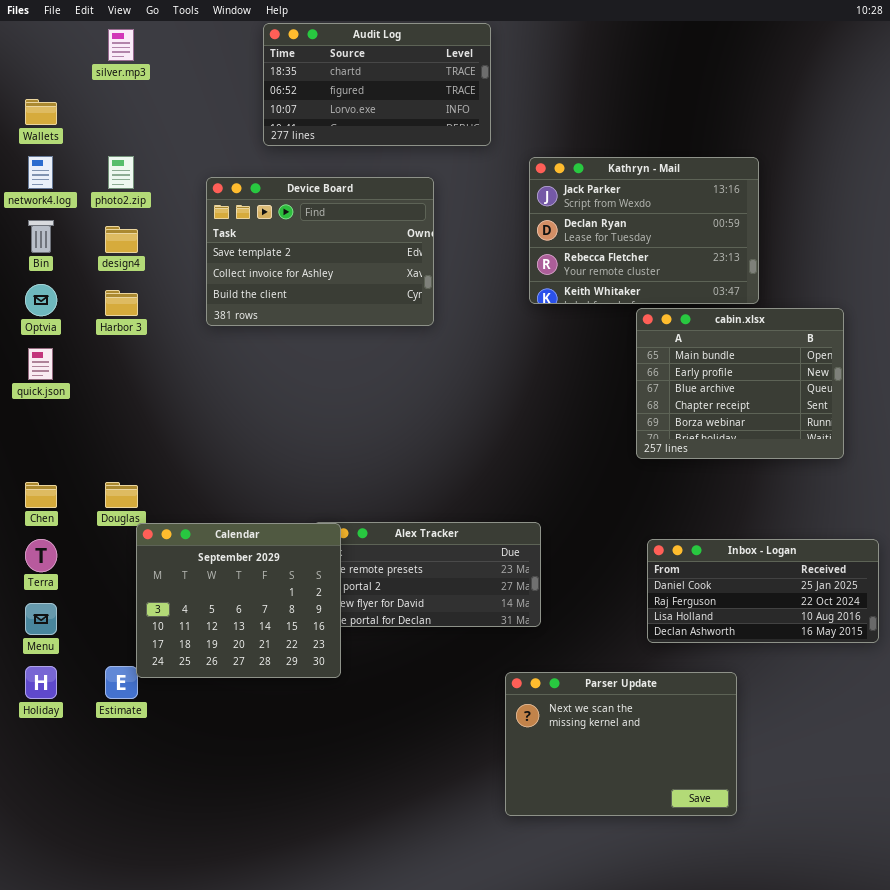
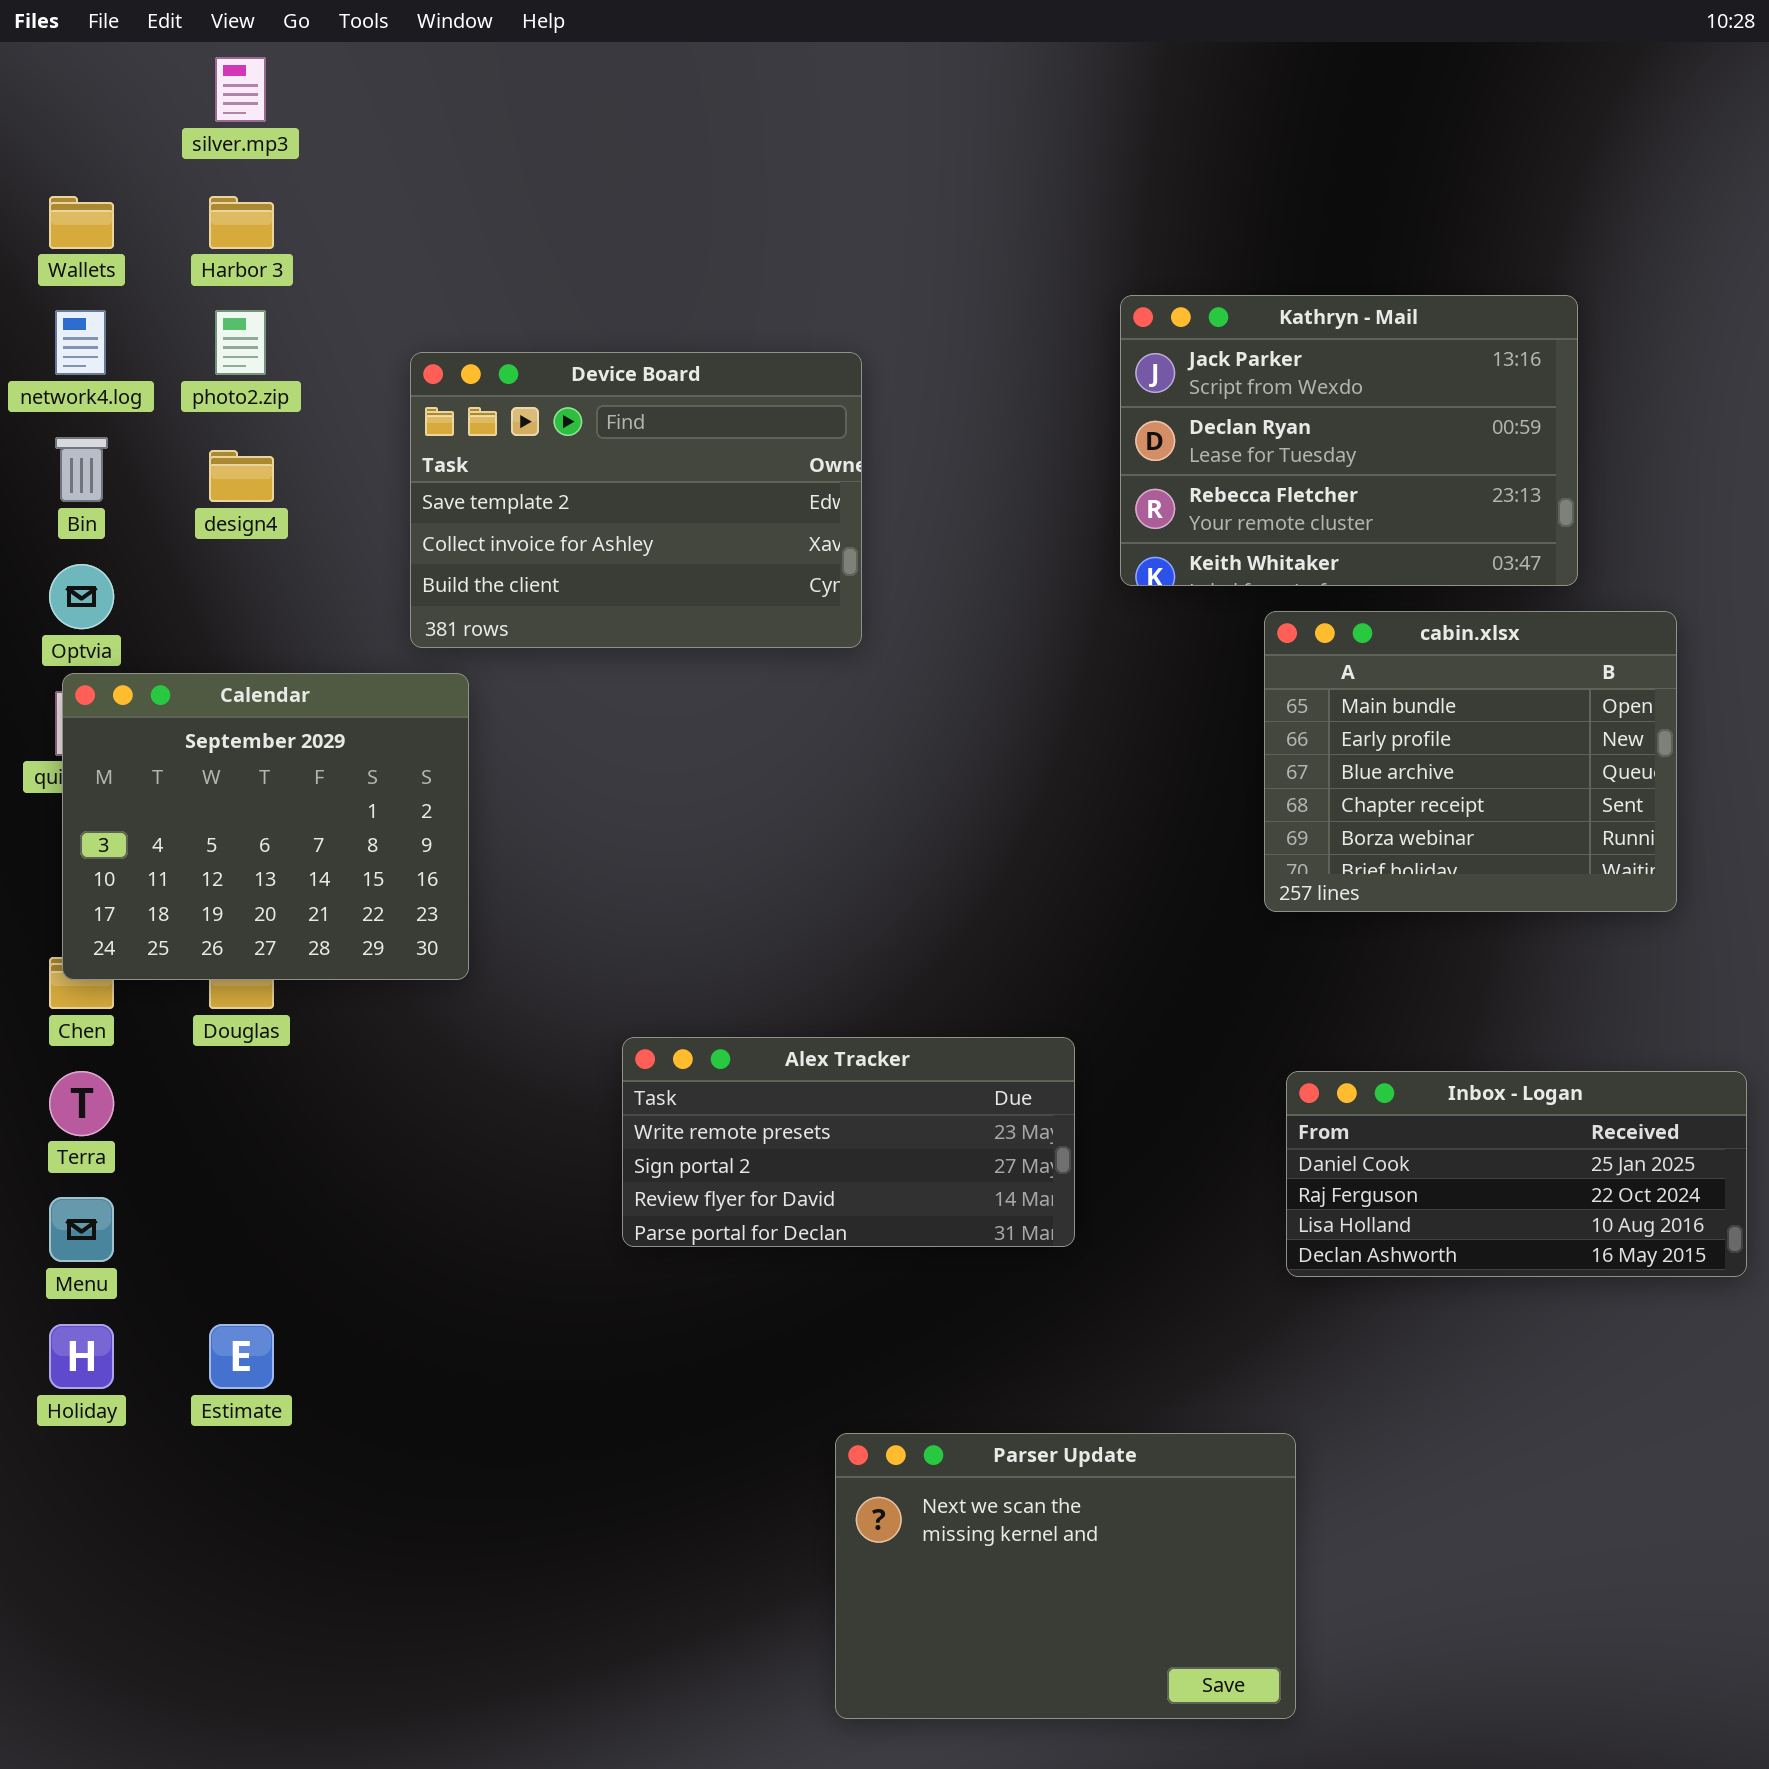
Audit Log: [263,23,491,146] -> none, closed
Kathryn - Mail: [529,157,759,304] -> [1120,295,1578,586], moved
Harbor 3: [105,290,138,316] -> [209,196,274,249], moved
Calendar: [136,523,341,678] -> [62,673,469,980], moved
Parser Update: [505,672,737,816] -> [835,1433,1296,1719], moved

